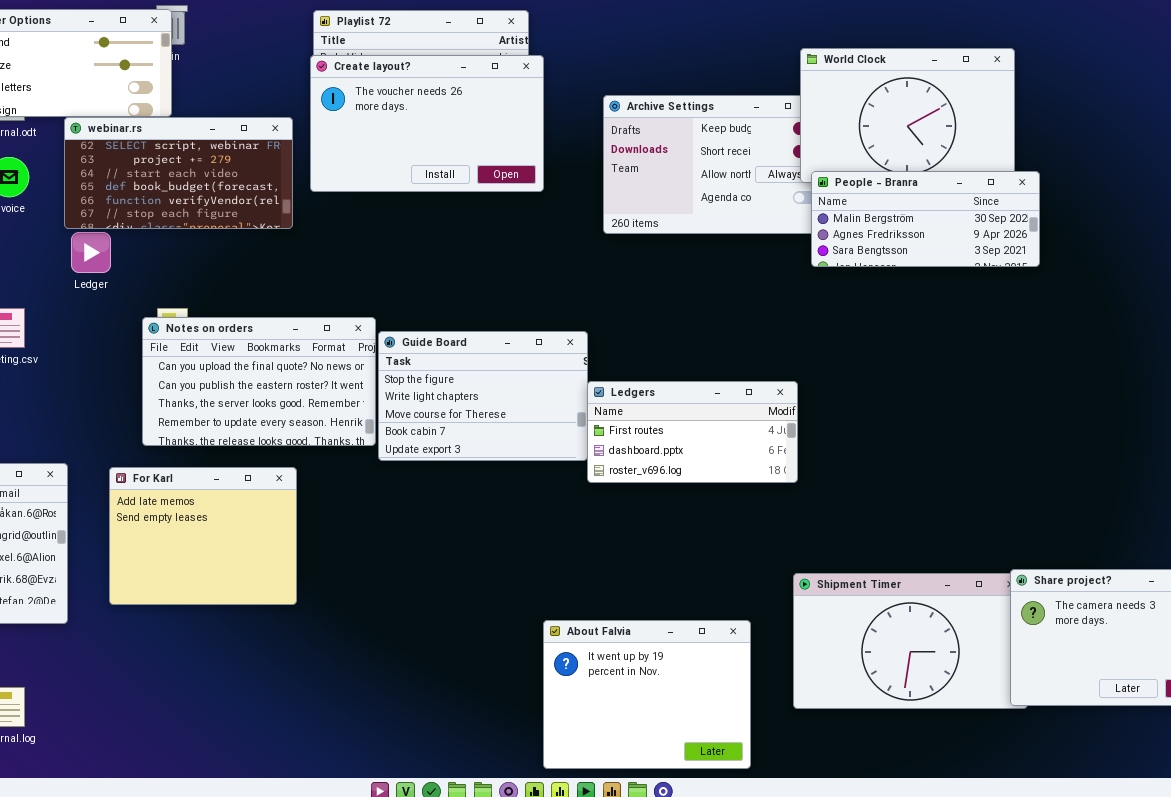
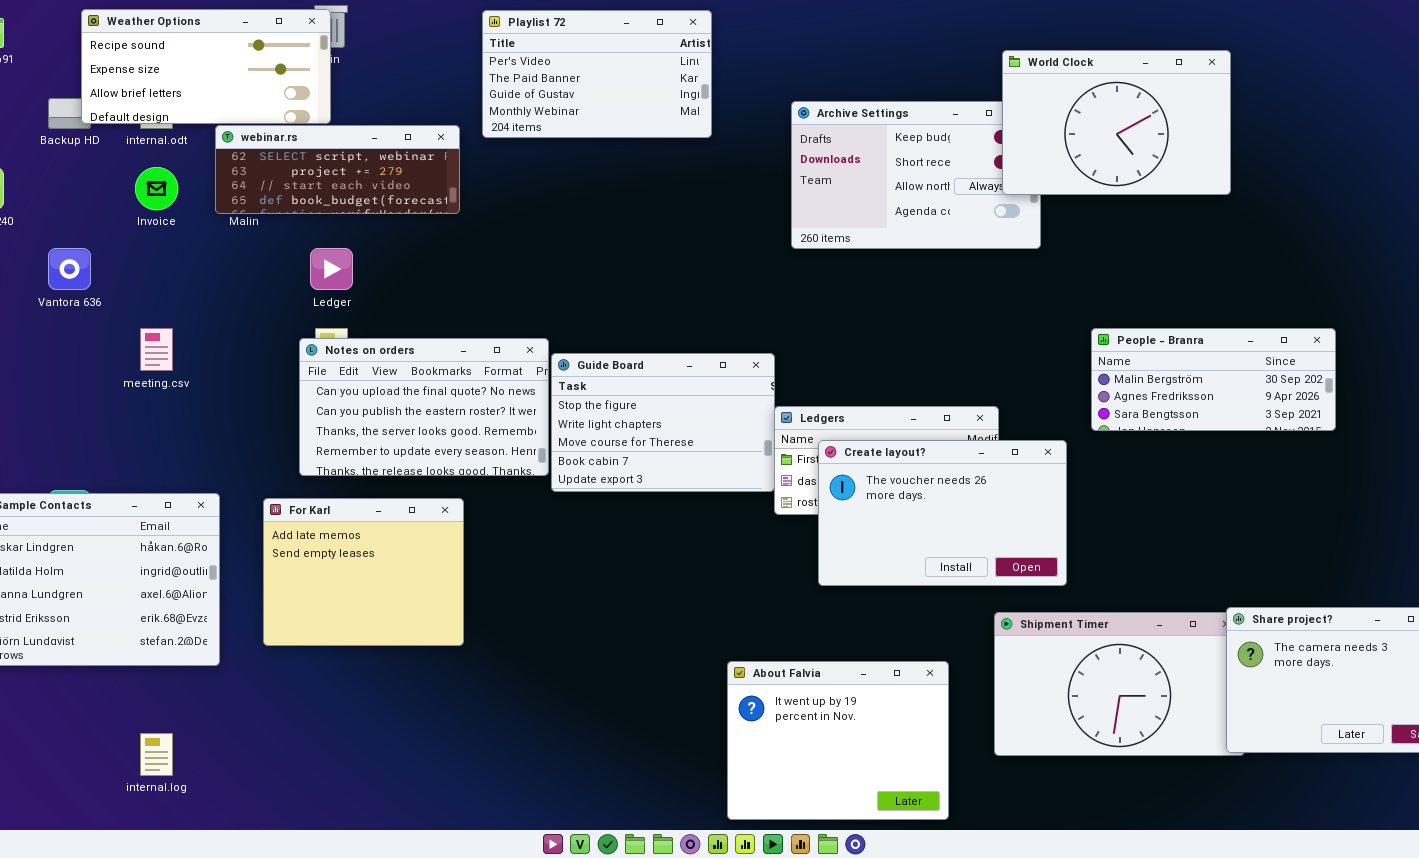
Create layout?: [310,55,544,192] -> [818,440,1067,586], moved
webinar.rs: [64,117,293,229] -> [215,125,460,214], resized
People - Branra: [811,171,1040,267] -> [1091,328,1336,431], moved
Ledger: [71,232,111,273] -> [310,248,353,290], moved

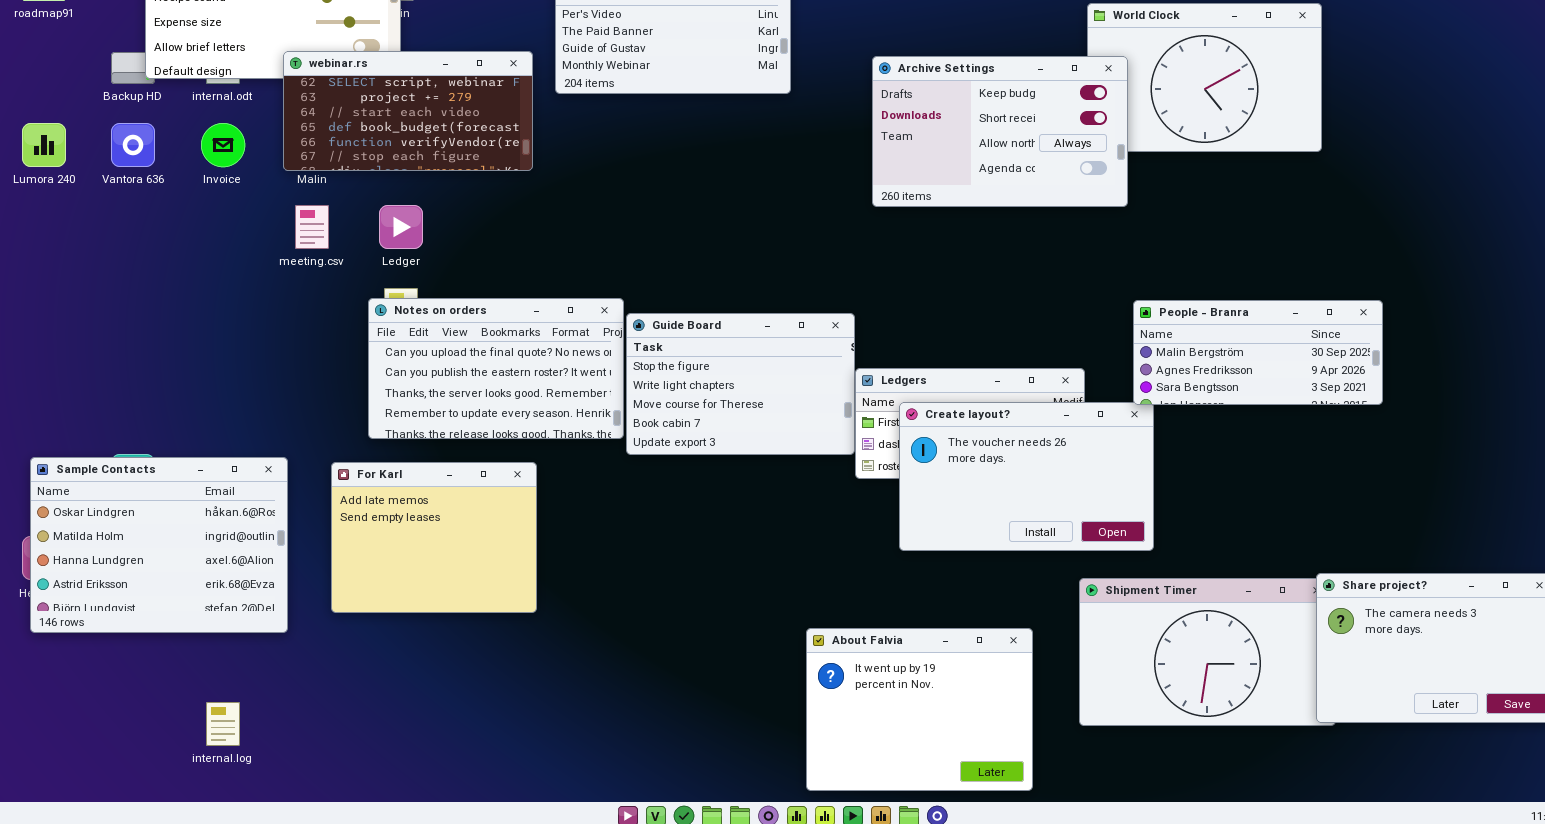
Archive Settings: [791,101,1041,249] -> [872,56,1128,207], raised
webinar.rs: [215,125,460,214] -> [283,51,533,171], resized
Vantora 636: [48,248,91,290] -> [111,123,155,167], moved
meeting.csv: [140,328,173,371] -> [295,205,329,249], moved
People - Branra: [1091,328,1336,431] -> [1133,300,1383,405], moved

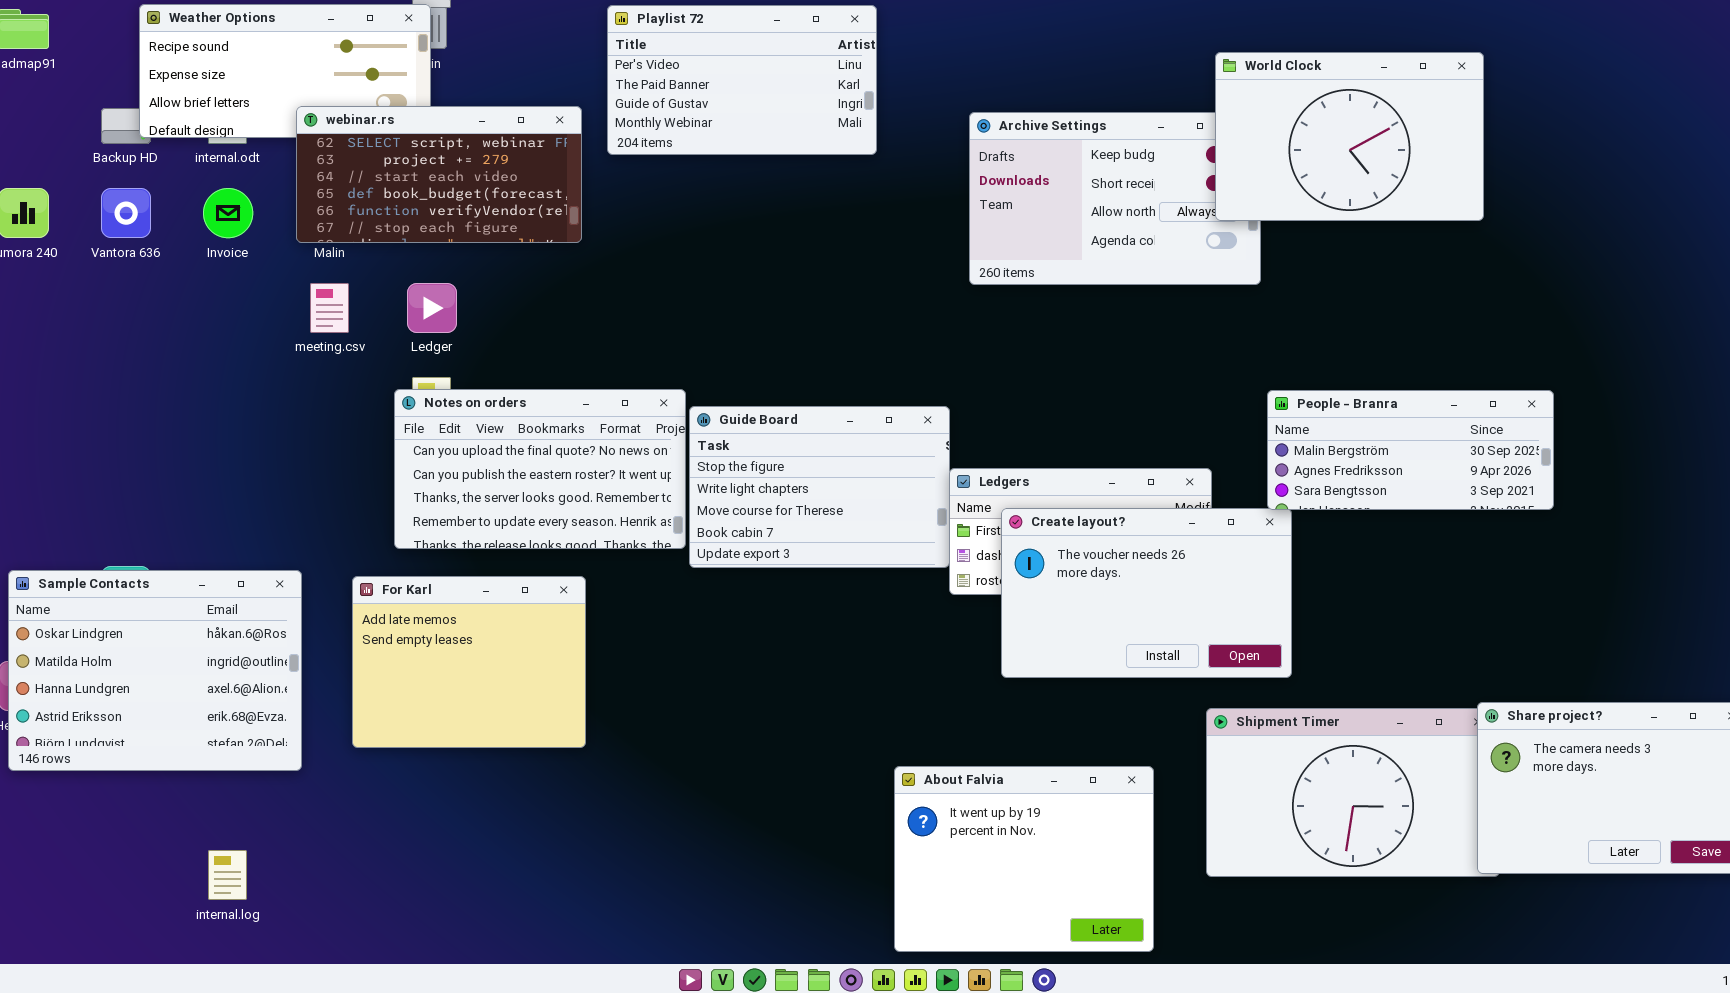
World Clock: [1087,3,1322,152] -> [1215,52,1484,221], raised

